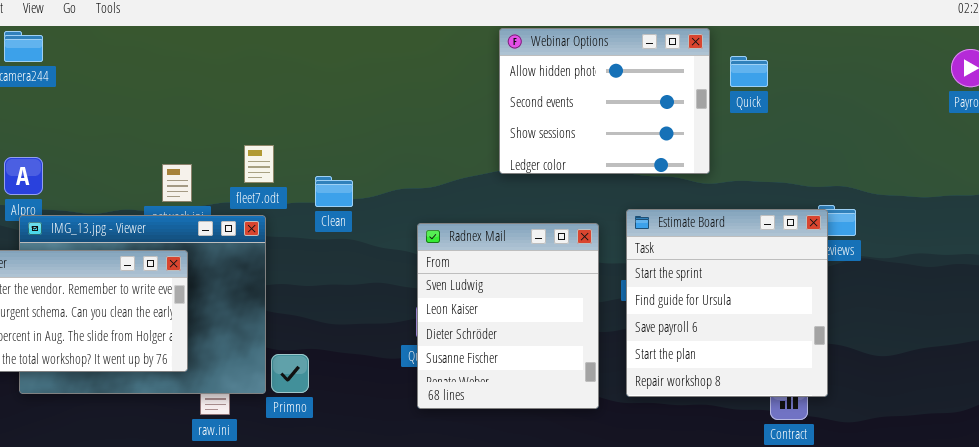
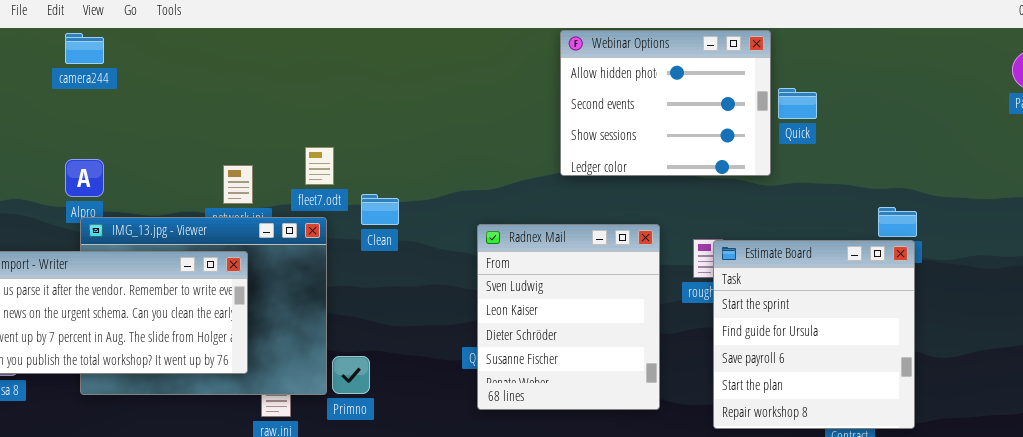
Quick: [730,56,768,87] -> [778,88,817,119], moved
Clean: [315,176,353,207] -> [361,194,399,225], moved
Estimate Board: [626,209,828,397] -> [713,240,915,429], moved

